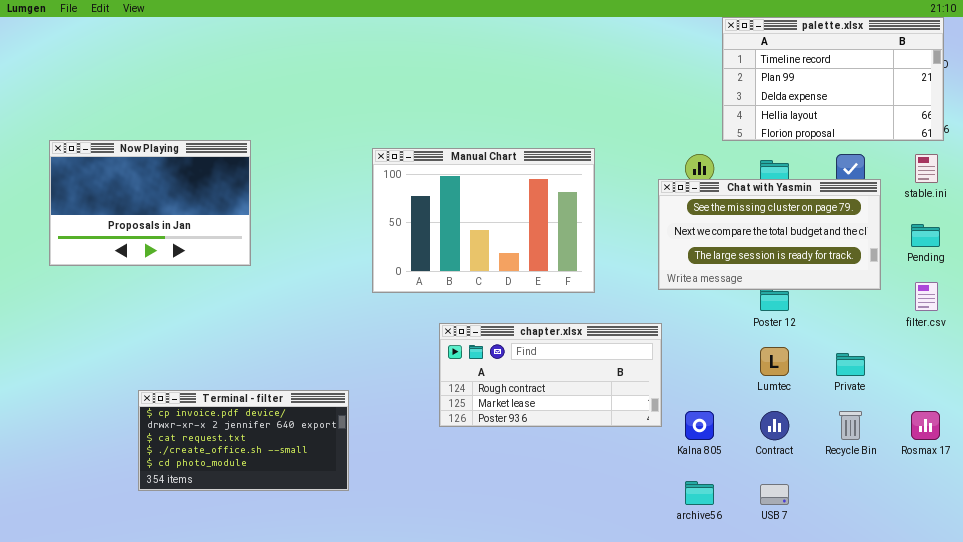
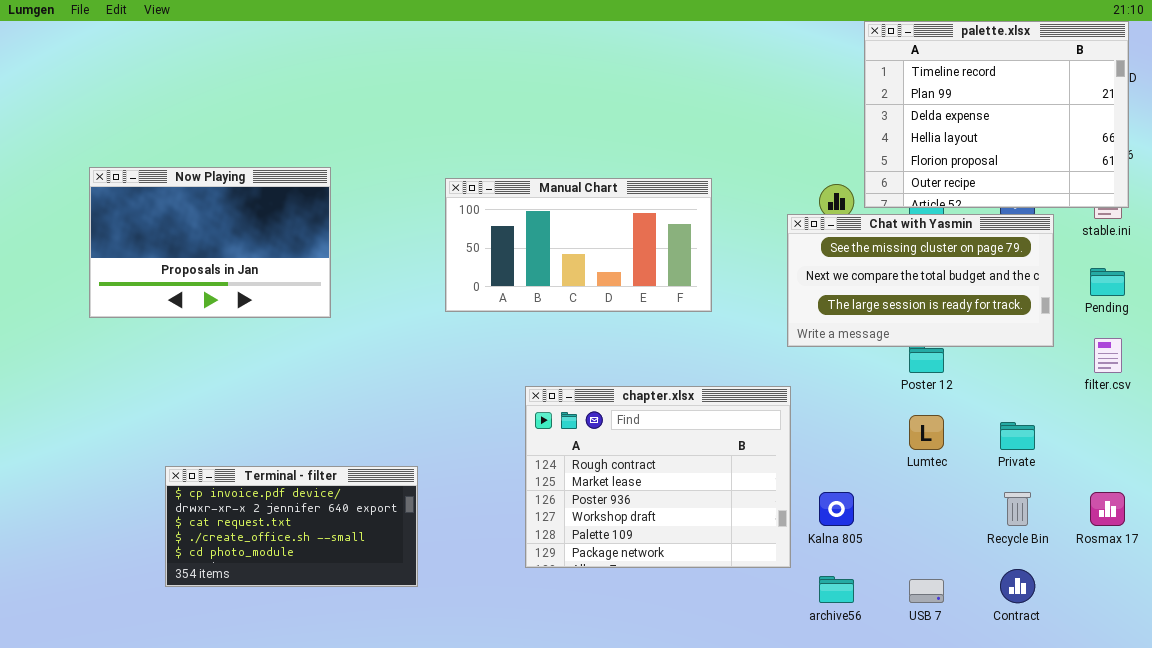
palette.xlsx: [722,17,944,141] -> [864,21,1129,208], resized
Now Playing: [49,140,251,266] -> [89,167,331,318], moved
Manual Chart: [372,148,595,293] -> [445,178,712,312], resized
chapter.xlsx: [439,323,662,427] -> [525,386,791,568], resized
Contract: [760,411,789,440] -> [1000,569,1035,603], moved

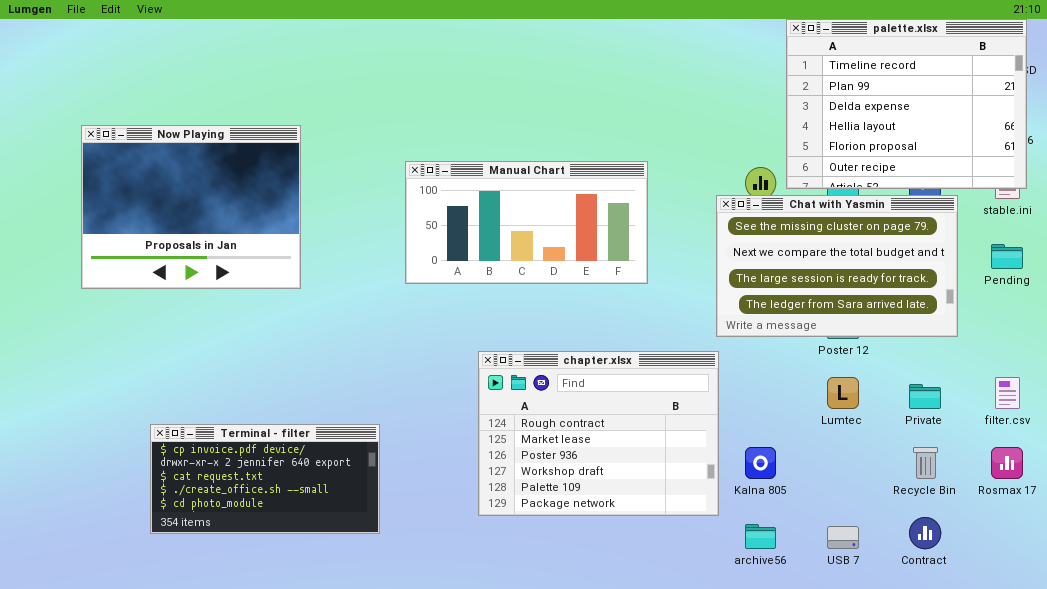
Now Playing: [89,167,331,318] -> [81,125,301,289], resized
Chat with Yasmin: [787,214,1054,347] -> [716,195,958,337], resized
filter.csv: [1094,338,1122,373] -> [995,377,1020,409], moved

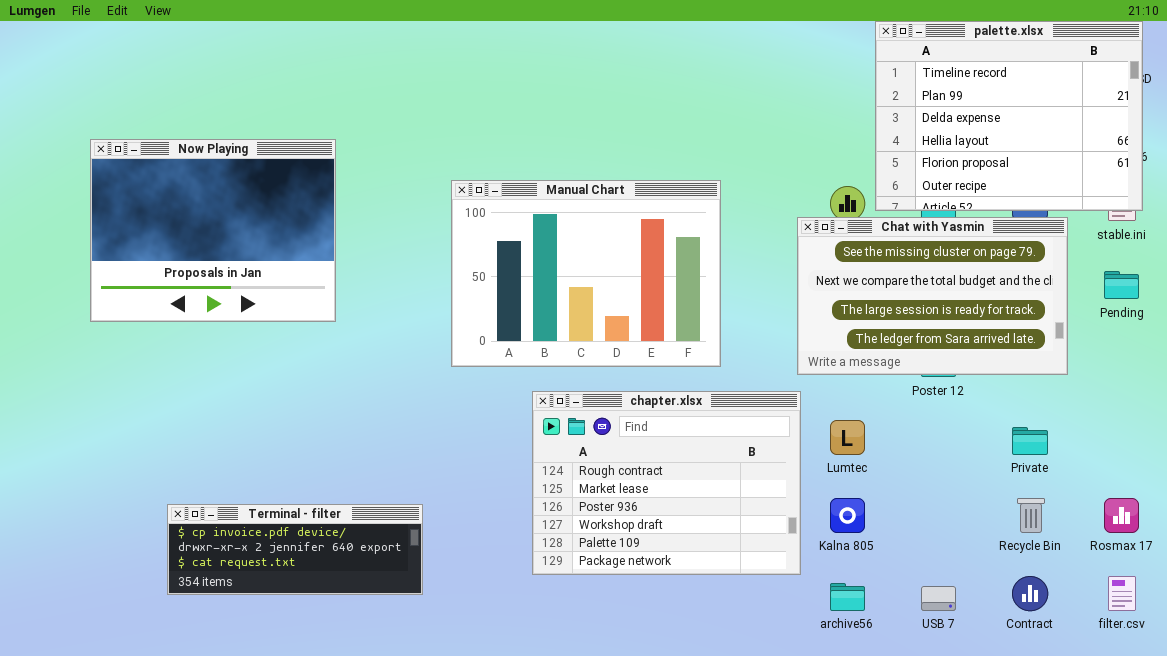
Manual Chart: [405,161,648,284] -> [451,180,721,367], resized
Lumtec: [827,377,859,409] -> [830,420,865,455], moved
filter.csv: [995,377,1020,409] -> [1108,576,1136,611], moved
Terminal - filter: [150,424,380,534] -> [167,504,423,595], resized

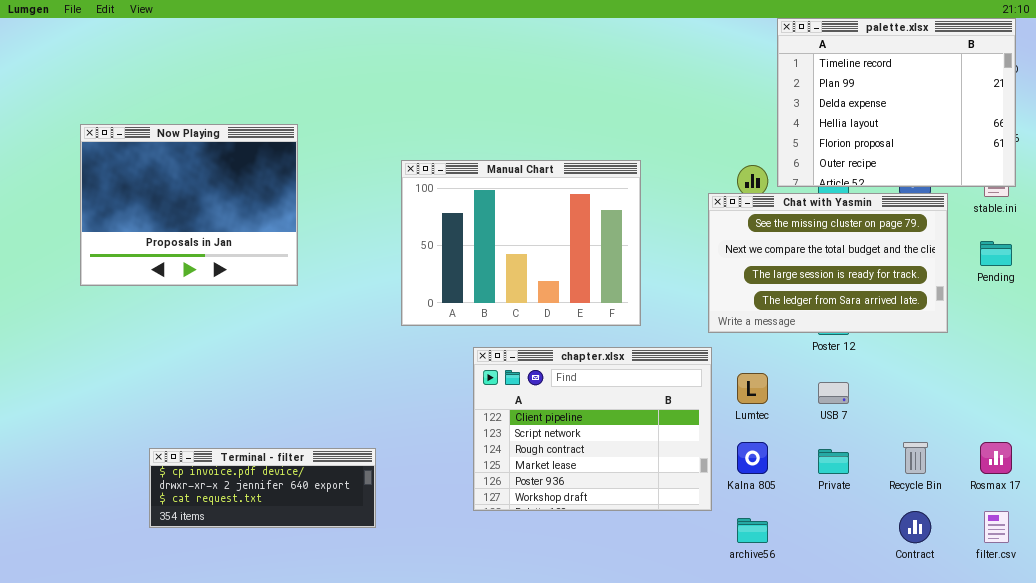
chapter.xlsx: [532,391,801,575] -> [473,347,712,511], scrolled up 2 rows
Private: [1012,427,1048,455] -> [818,449,849,474], moved
USB 7: [921,586,956,611] -> [818,382,849,404], moved

